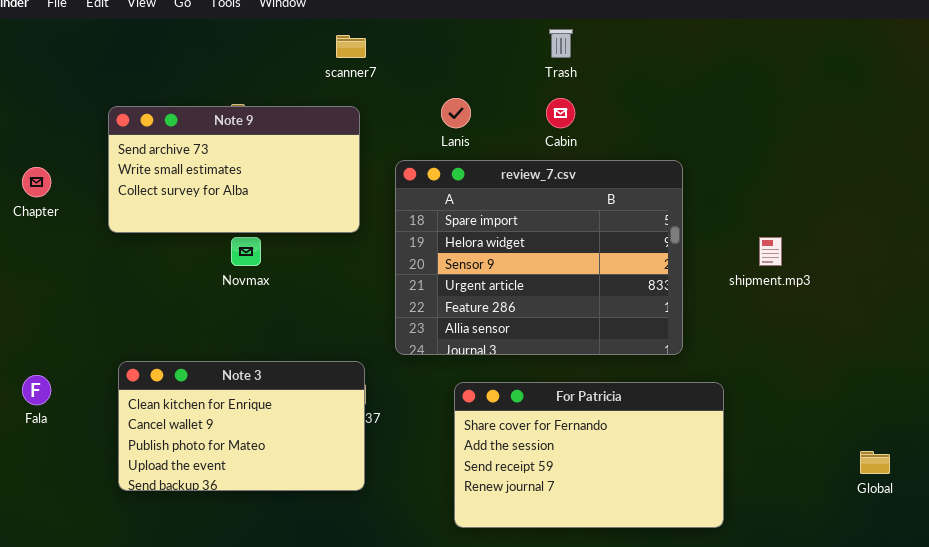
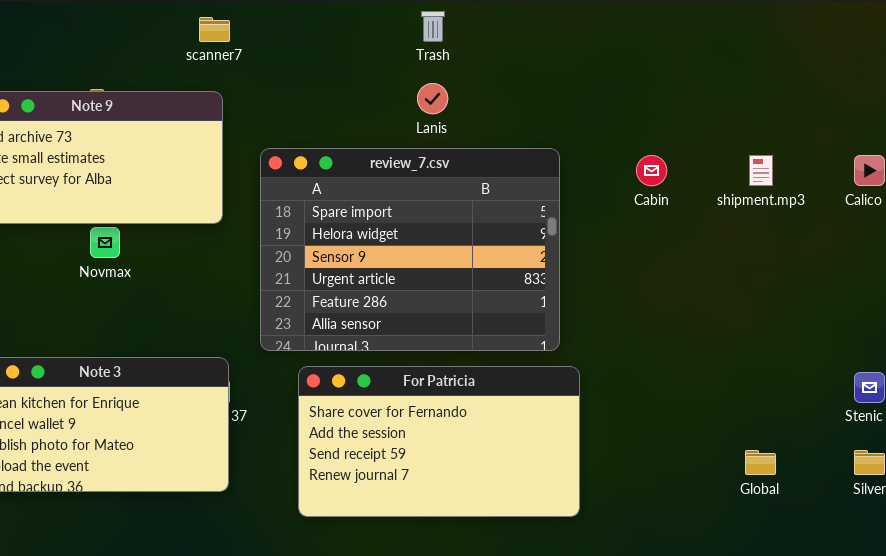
Lanis: [441,98,471,128] -> [417,83,448,114], moved
Cabin: [546,98,575,128] -> [636,155,667,186], moved
shipment.mp3: [759,237,782,266] -> [749,155,773,186], moved
For Patricia: [454,382,724,528] -> [298,366,580,517], moved

